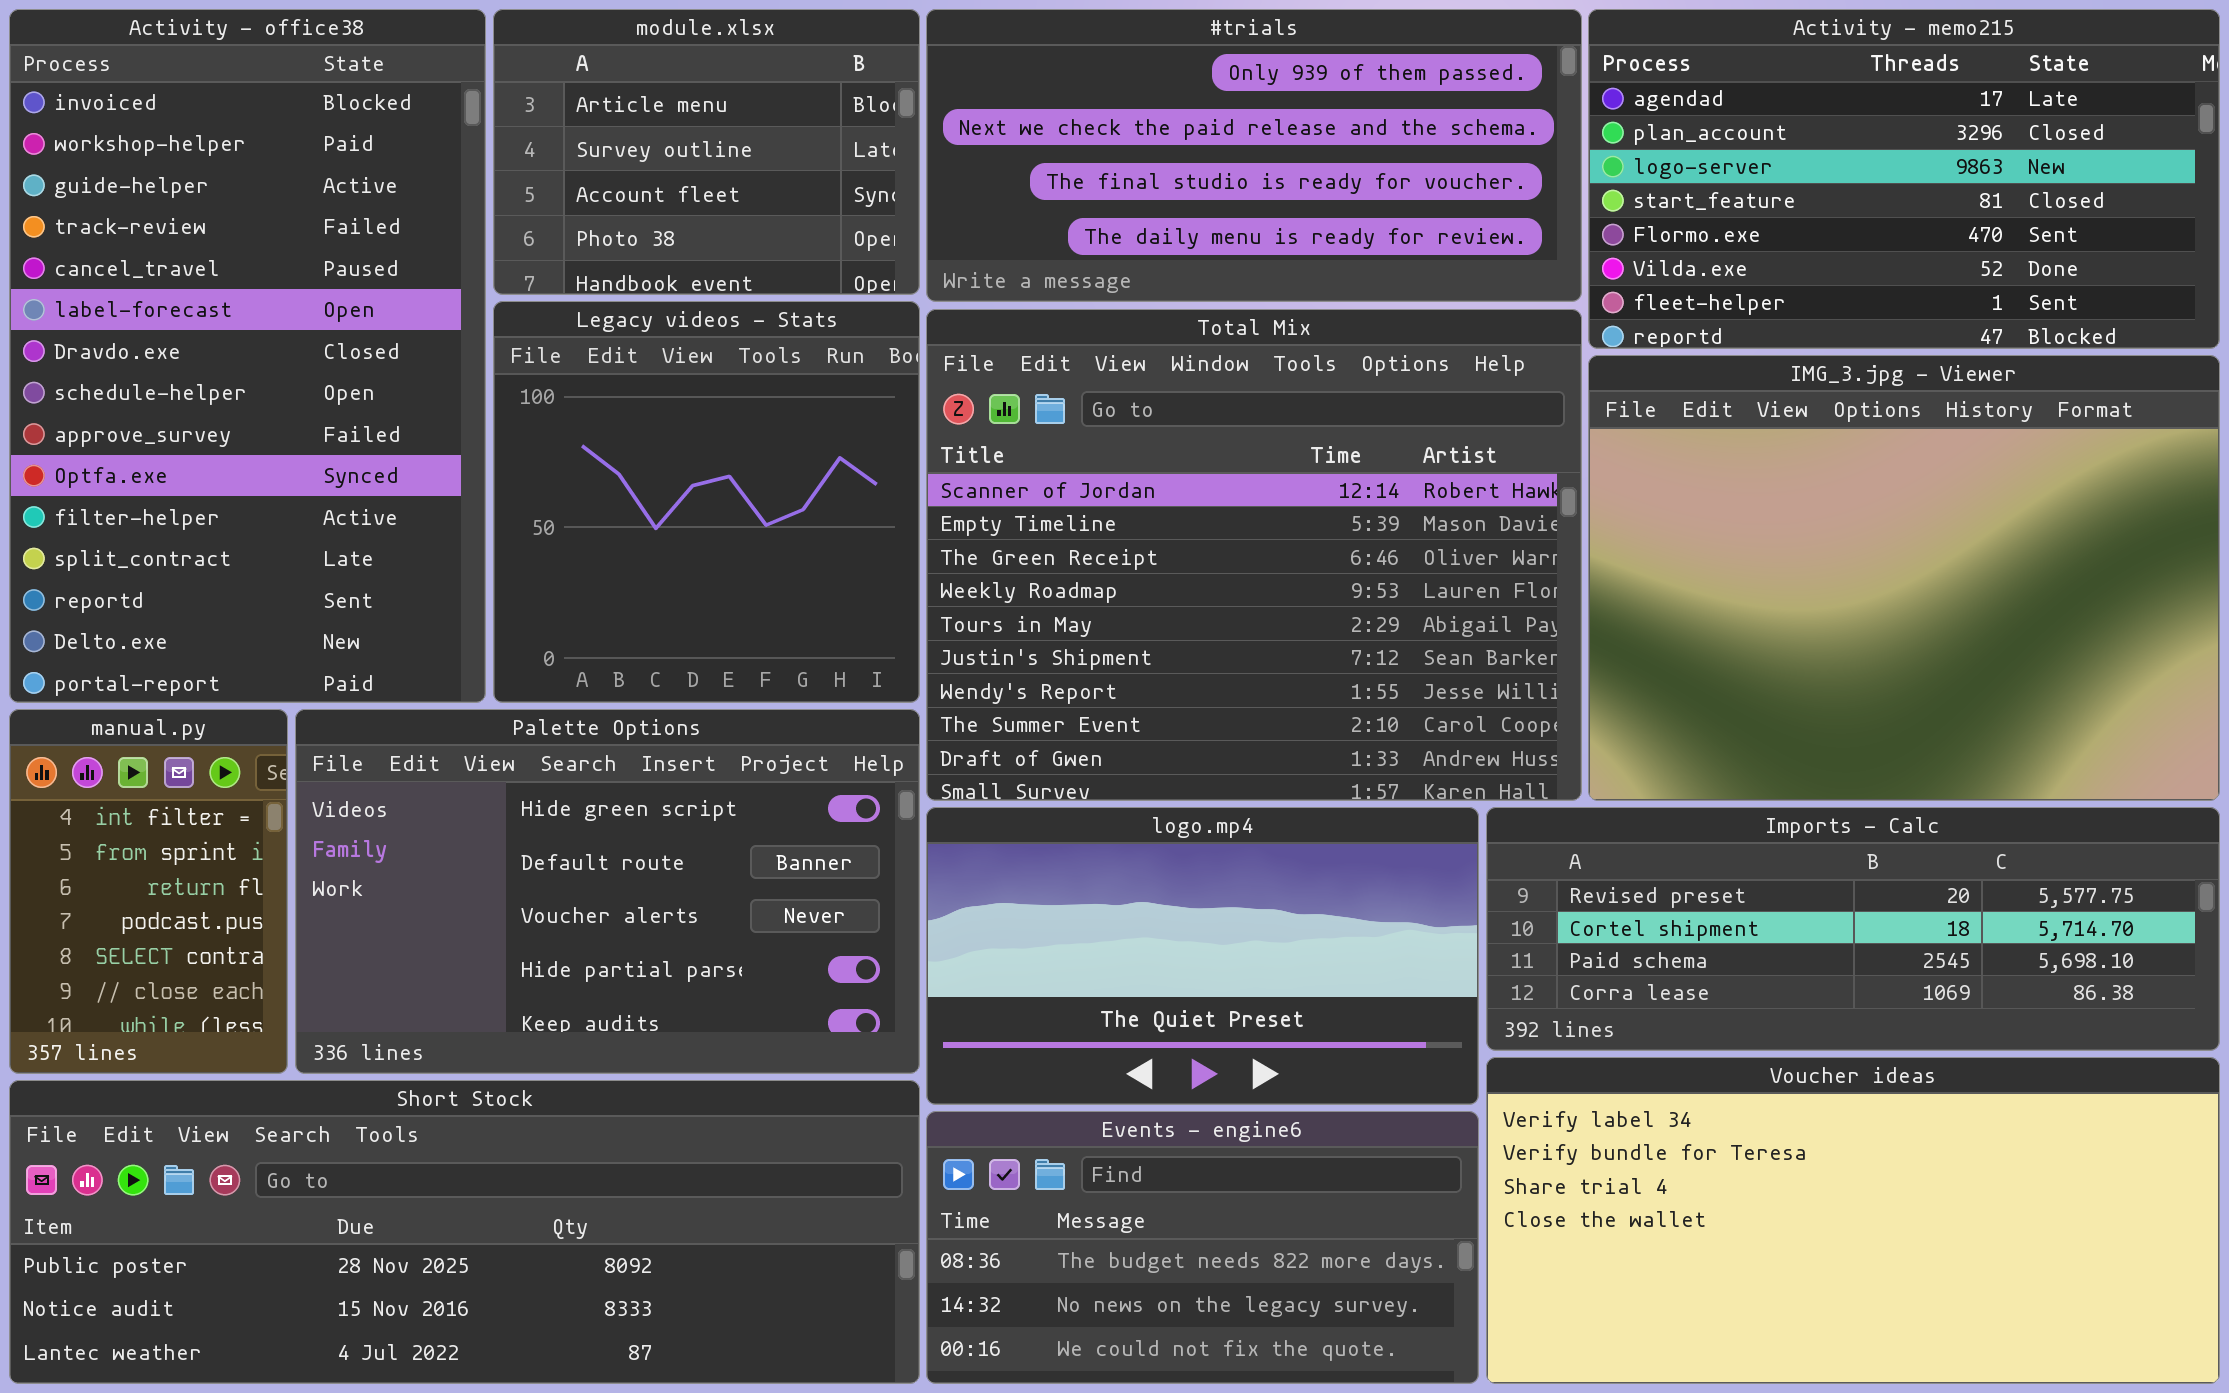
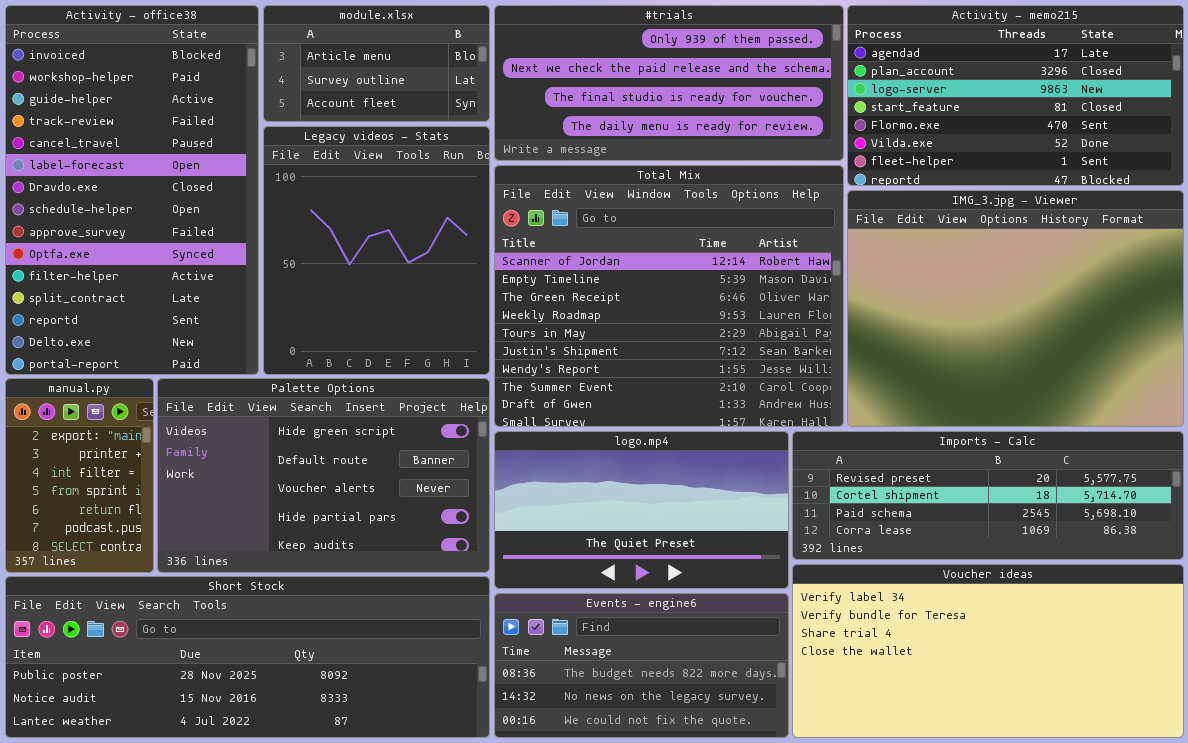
module.xlsx: [493,9,920,295] -> [263,5,490,122], resized
Legacy videos - Stats: [493,301,920,703] -> [263,126,490,375], resized
manual.py: [9,709,288,1074] -> [5,378,154,573], scrolled up 2 rows

